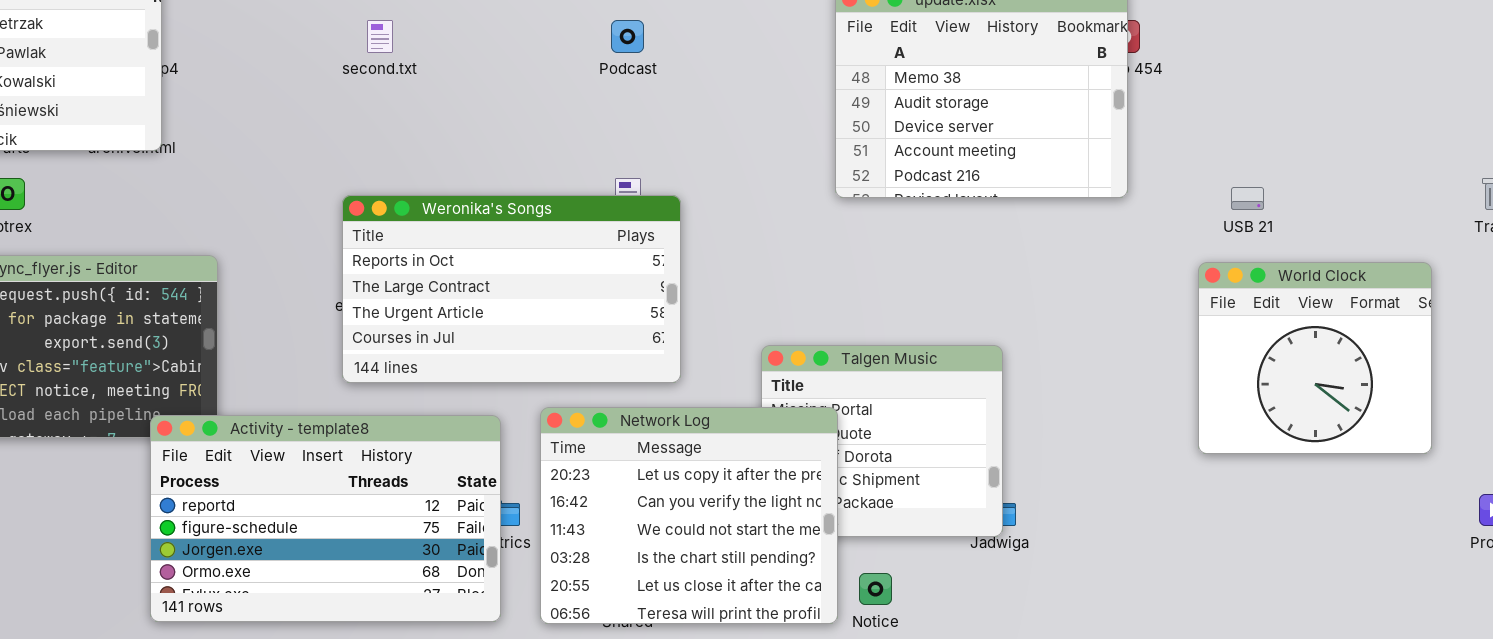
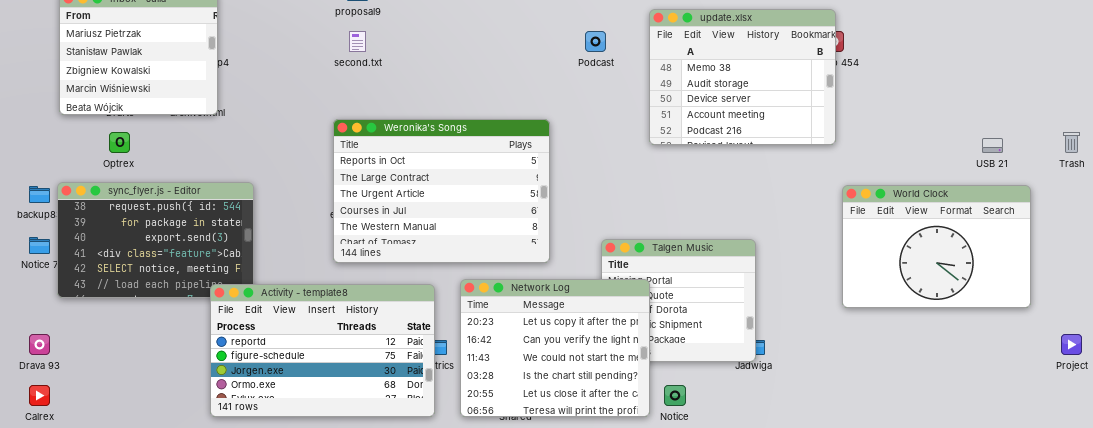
Podcast: [611,20,644,53] -> [585,31,606,52], moved
USB 21: [1231,187,1264,210] -> [982,138,1003,153], moved
Weronika's Songs: [342,195,681,383] -> [333,119,550,263], resized
World Clock: [1198,262,1432,454] -> [842,185,1031,308], resized

